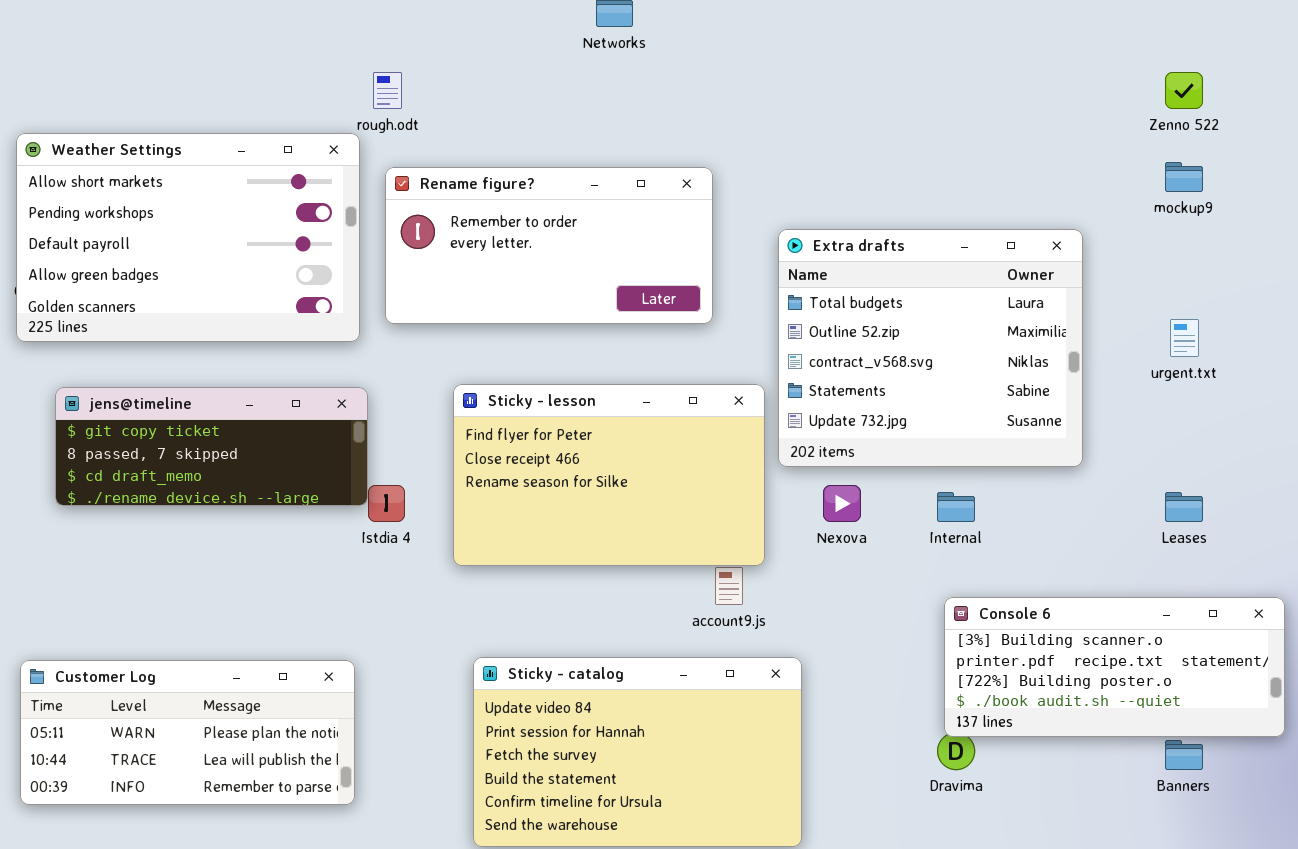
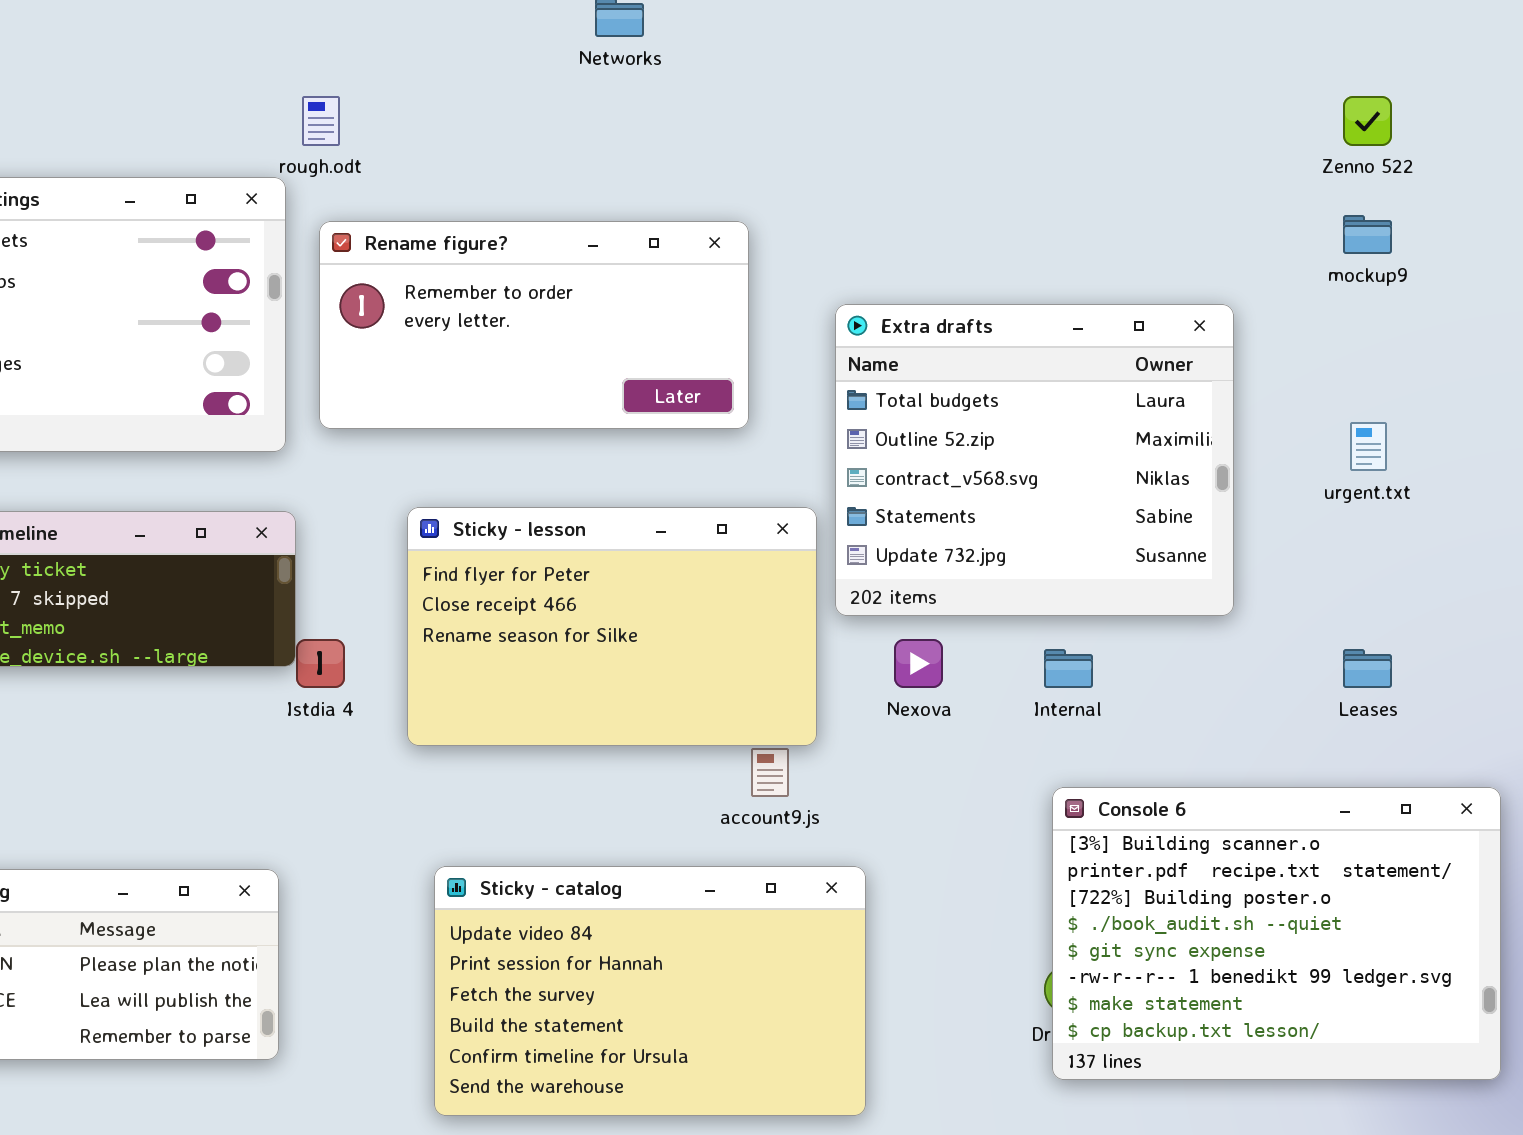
Console 6: [944,597,1285,737] -> [1052,787,1501,1080], resized

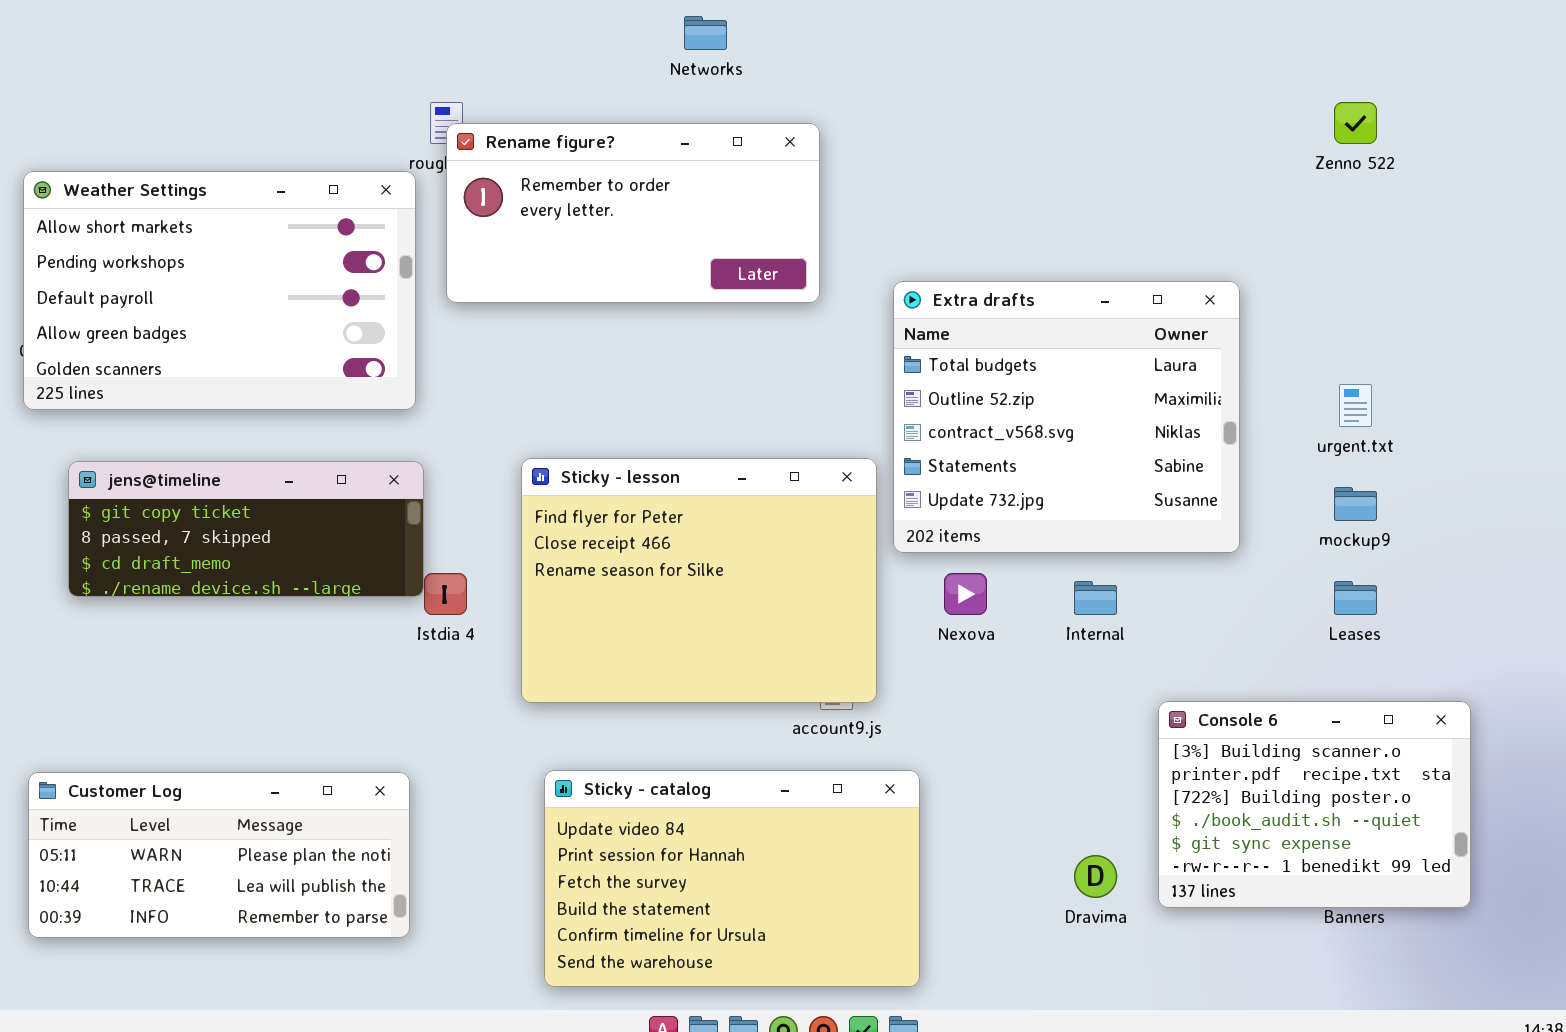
mockup9: [1343,215,1392,254] -> [1334,487,1377,521], moved
Rename figure?: [319,221,749,429] -> [446,123,820,303], moved
Sticky - lesson: [407,507,817,746] -> [521,458,877,703], resized
Console 6: [1052,787,1501,1080] -> [1158,701,1471,908], resized

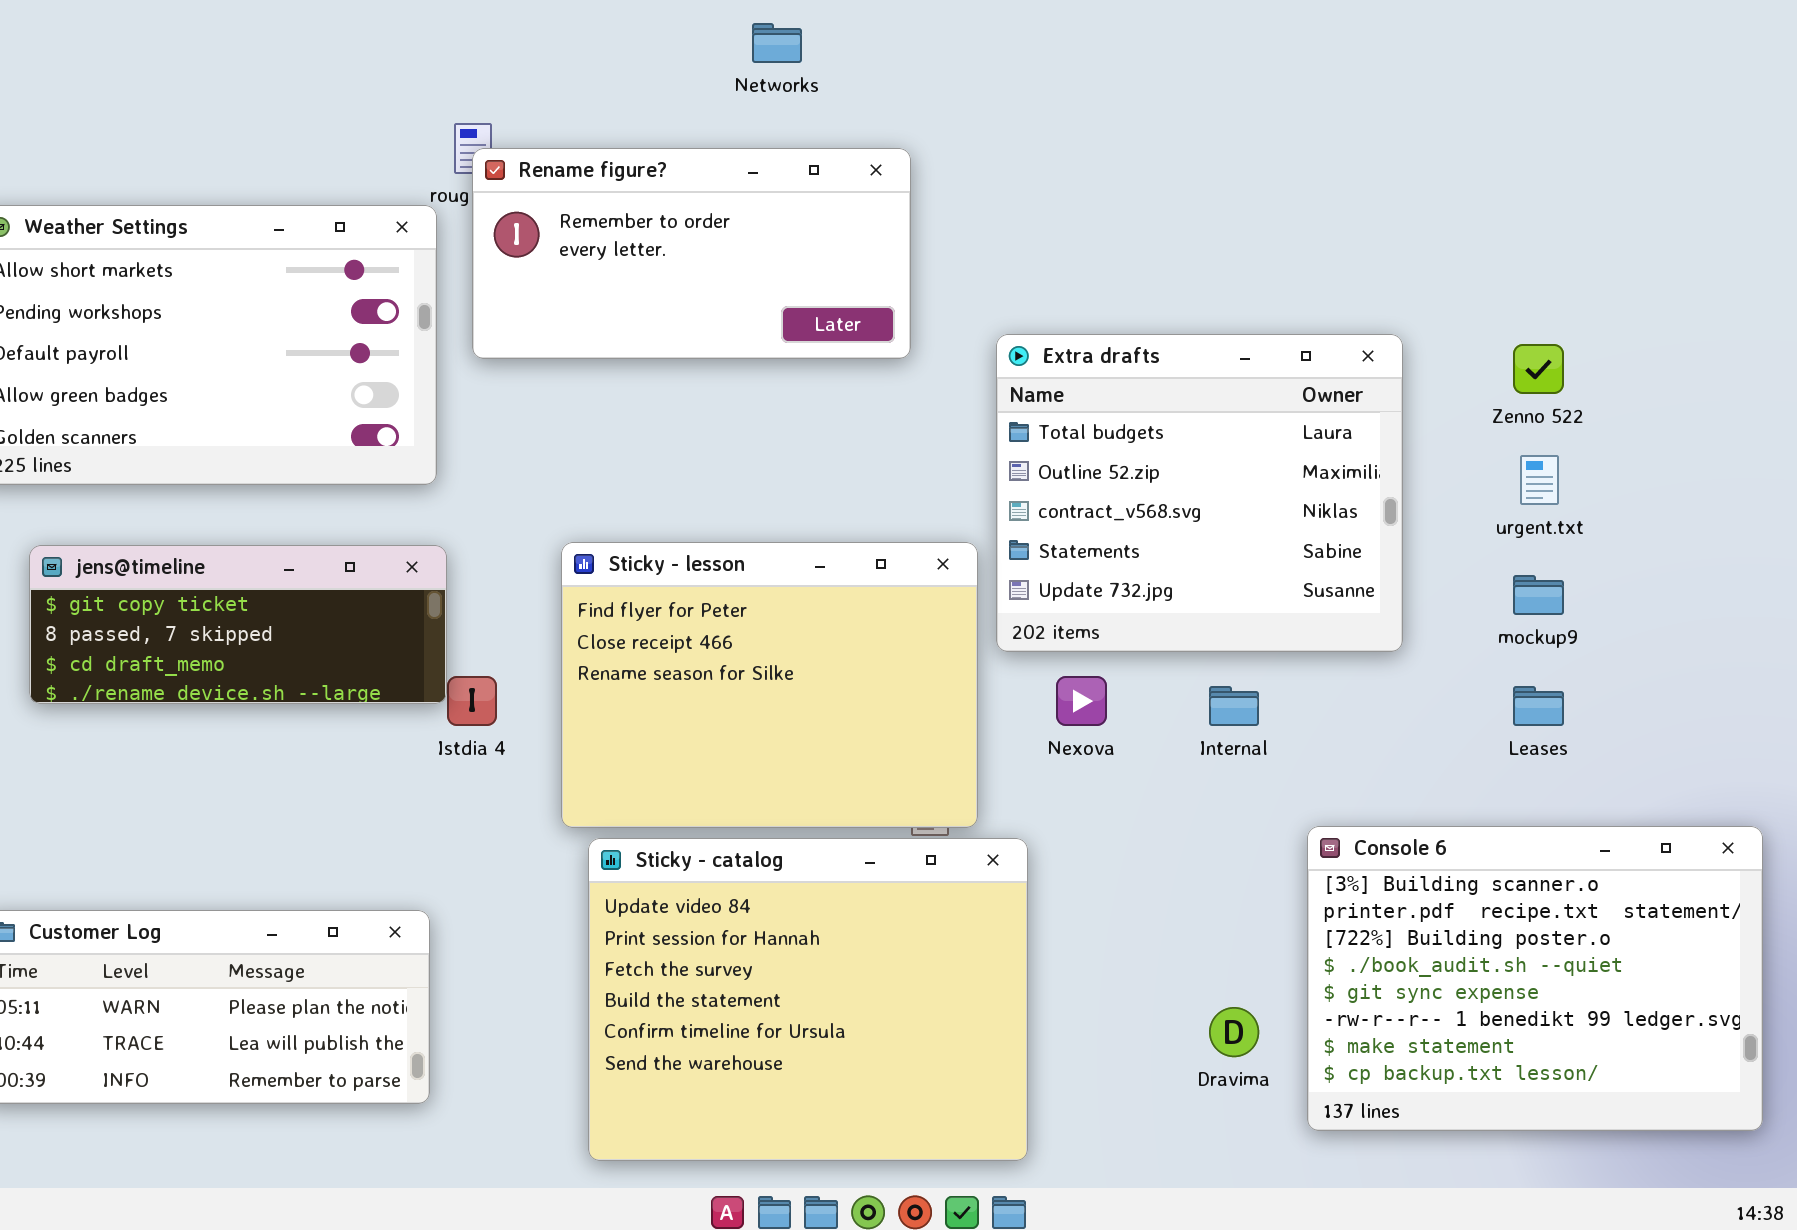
Zenno 522: [1334,102,1377,144] -> [1513,344,1564,394], moved
Console 6: [1158,701,1471,908] -> [1307,826,1763,1131], resized
Sticky - catalog: [544,770,920,987] -> [588,838,1028,1161], resized

